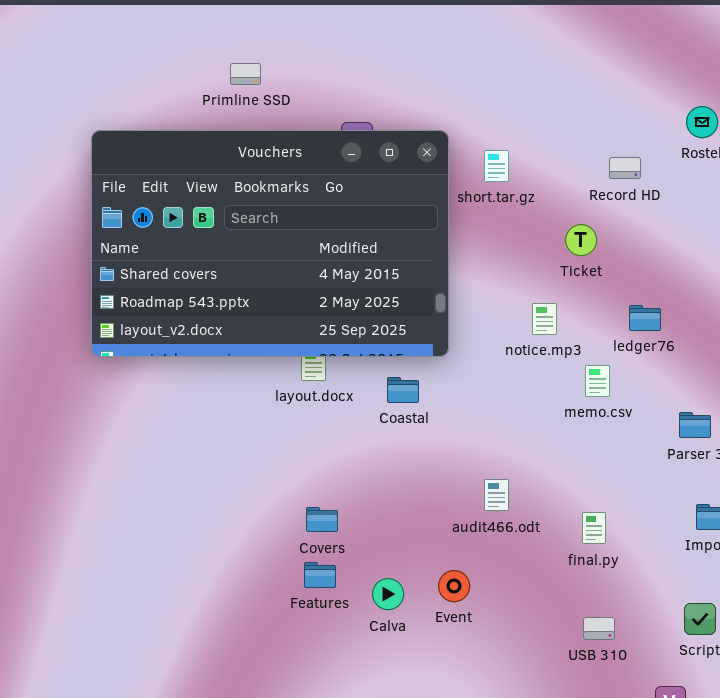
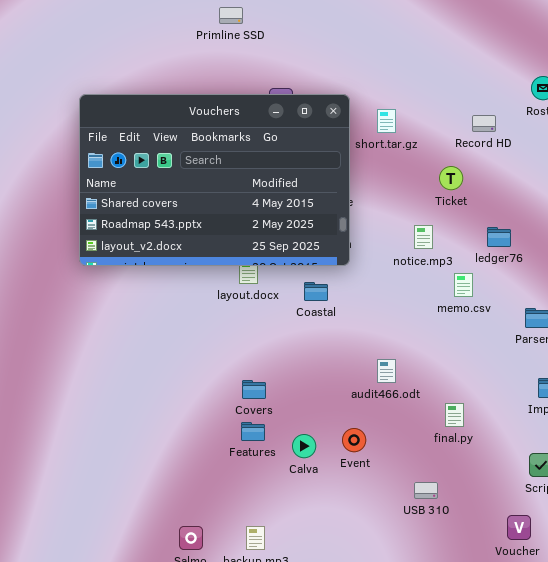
Primline SSD: [230,63,261,85] -> [219,7,243,24], moved
final.py: [582,512,606,544] -> [445,403,464,427], moved
USB 310: [583,617,615,640] -> [414,482,438,499], moved

